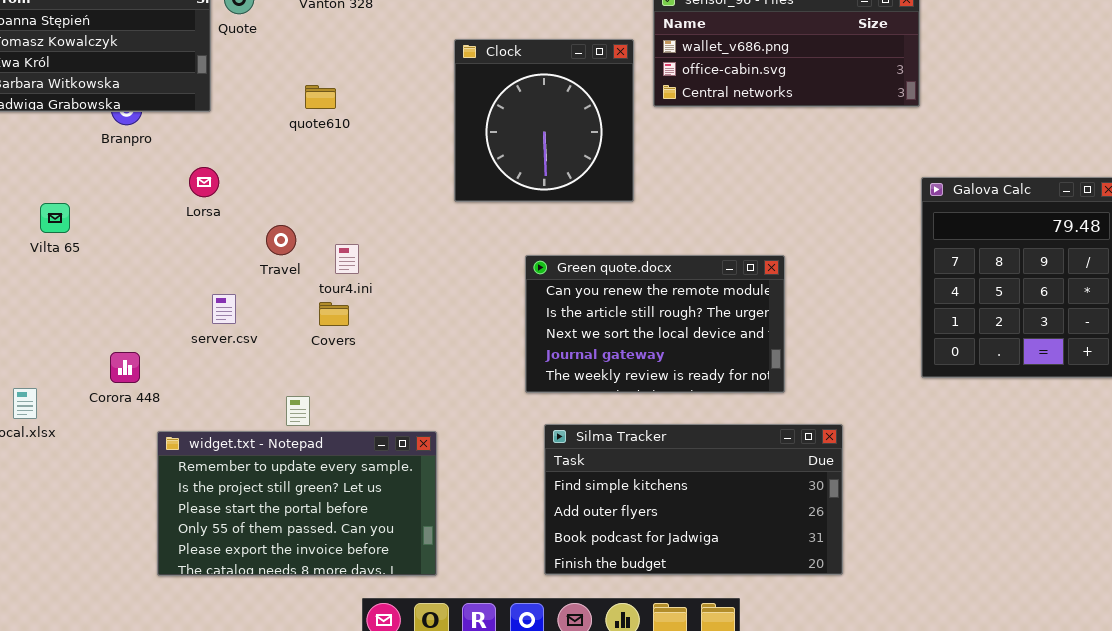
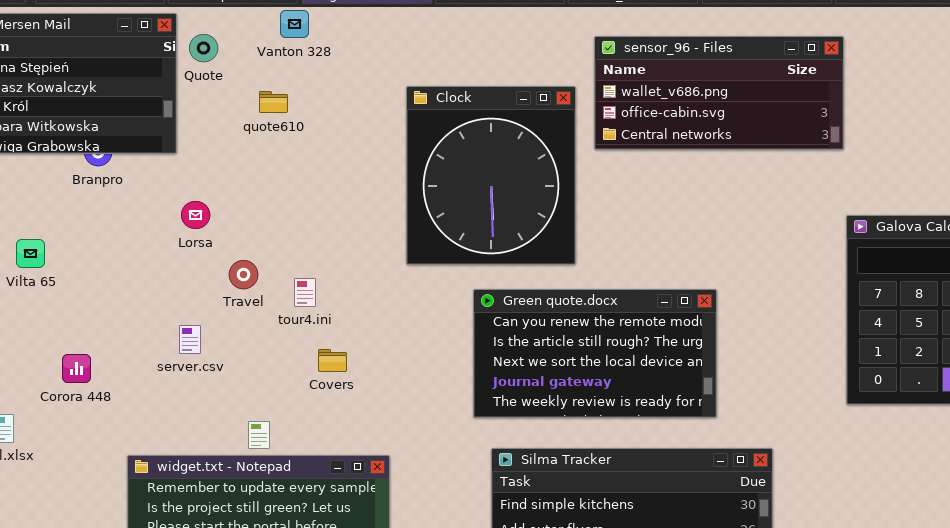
Clock: [454,39,634,202] -> [406,86,576,265], resized
quote610: [305,85,336,109] -> [259,91,288,113], moved
Lorsa: [189,167,219,197] -> [181,201,210,229], moved
Covers: [319,302,349,326] -> [318,349,347,372], moved
Corora 448: [110,352,140,383] -> [62,354,91,383], moved

